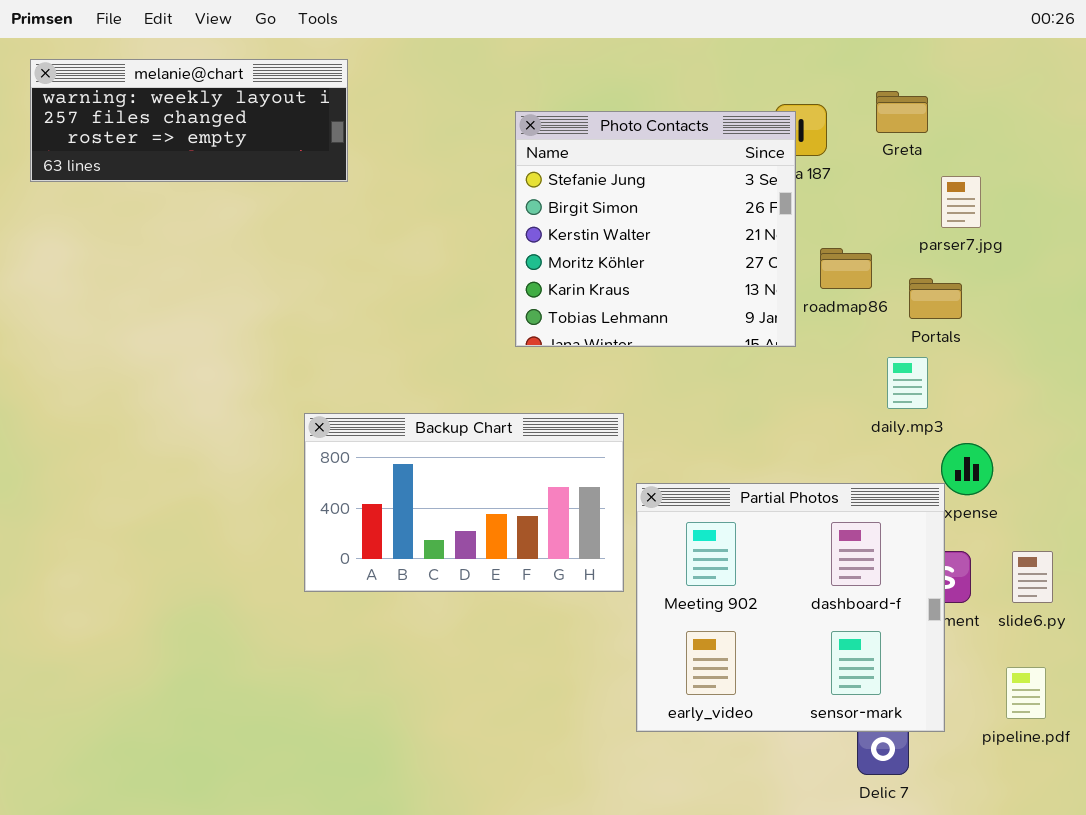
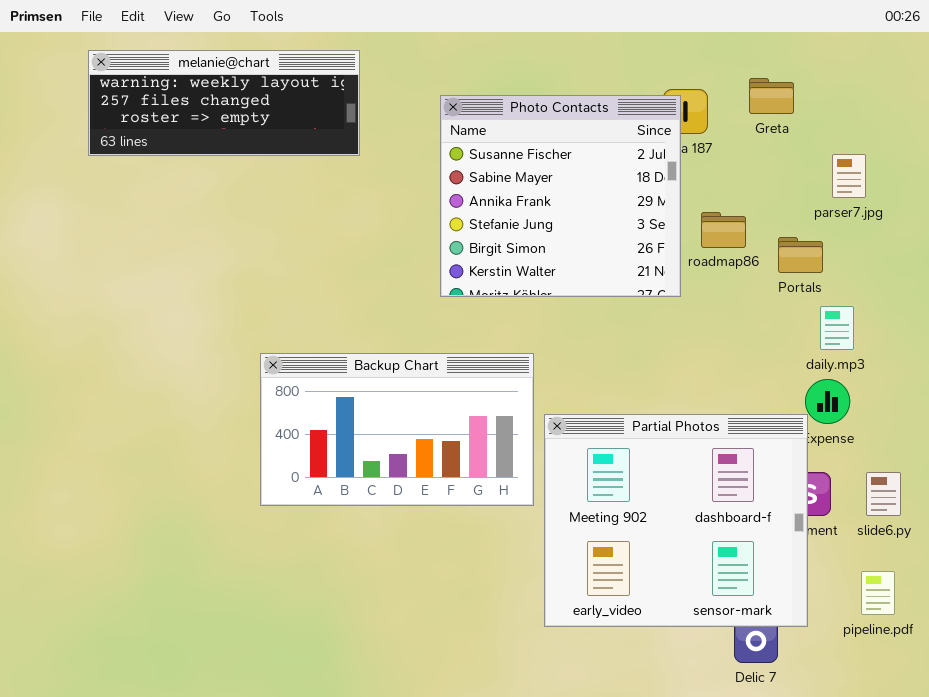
melanie@chart: [30,59,348,182] -> [88,50,360,156], moved
Photo Contacts: [515,111,796,347] -> [440,95,681,297], scrolled up 3 rows
parser7.jpg: [941,176,981,228] -> [832,154,866,198], moved
daily.mp3: [887,357,928,409] -> [820,306,854,350], moved

